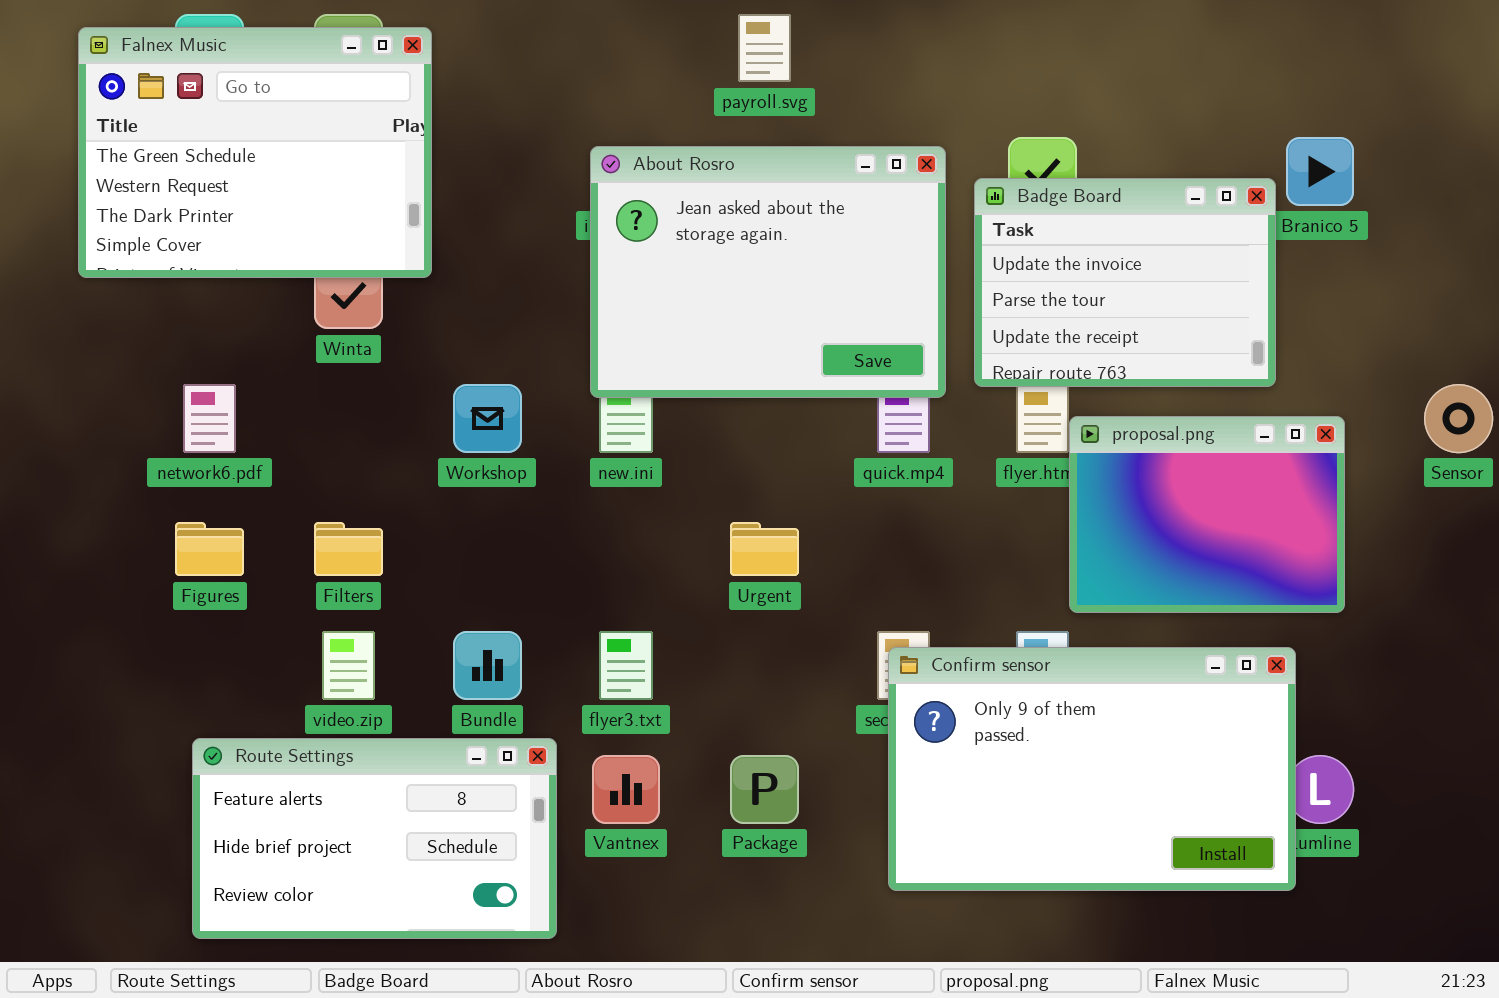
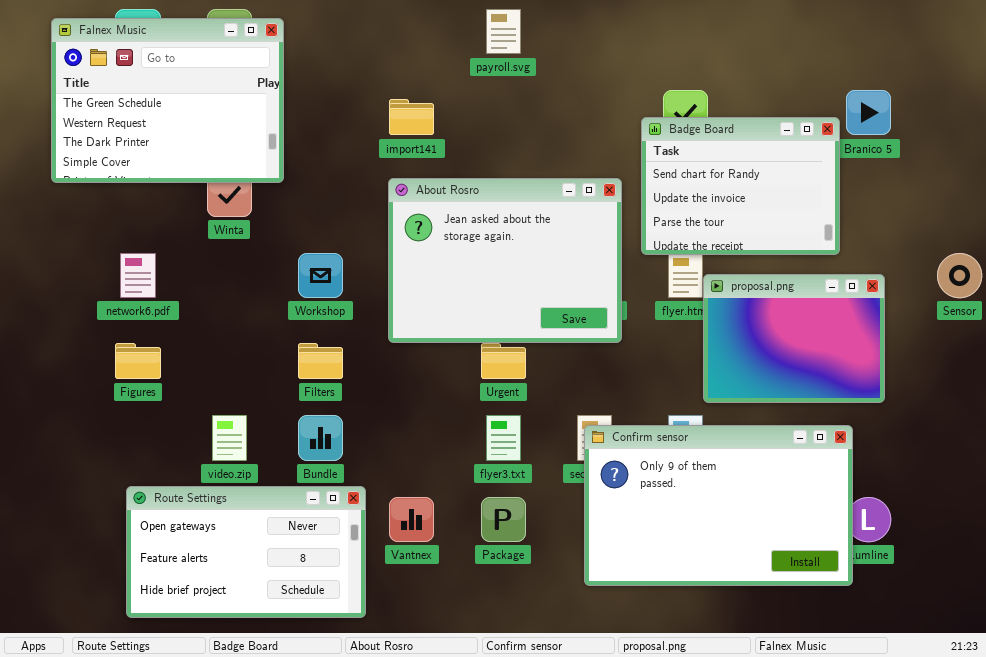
About Rosro: [590,146,946,398] -> [388,178,622,343], moved
Badge Board: [974,178,1276,387] -> [641,117,840,255], scrolled up 1 row
Filters: [314,522,383,576] -> [298,343,343,379], moved
flyer3.txt: [599,631,653,700] -> [486,415,521,461], moved
Route Settings: [192,738,557,939] -> [126,486,366,618], scrolled up 1 row

